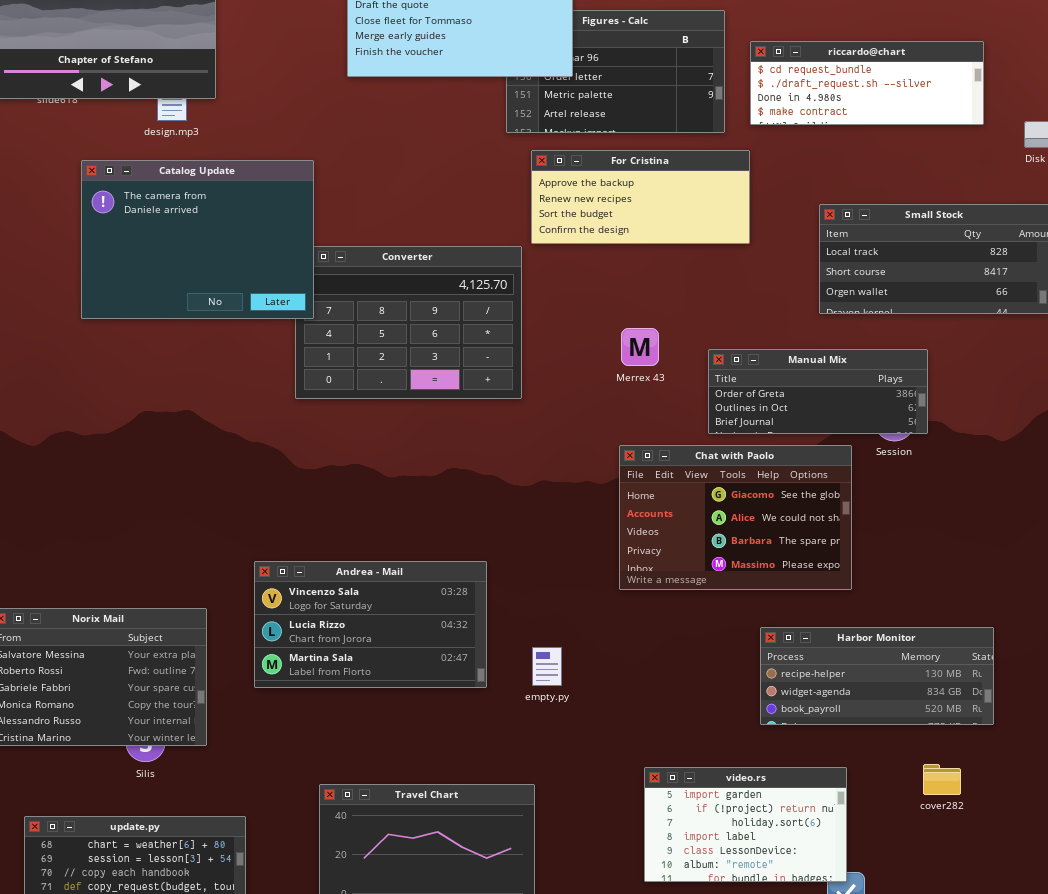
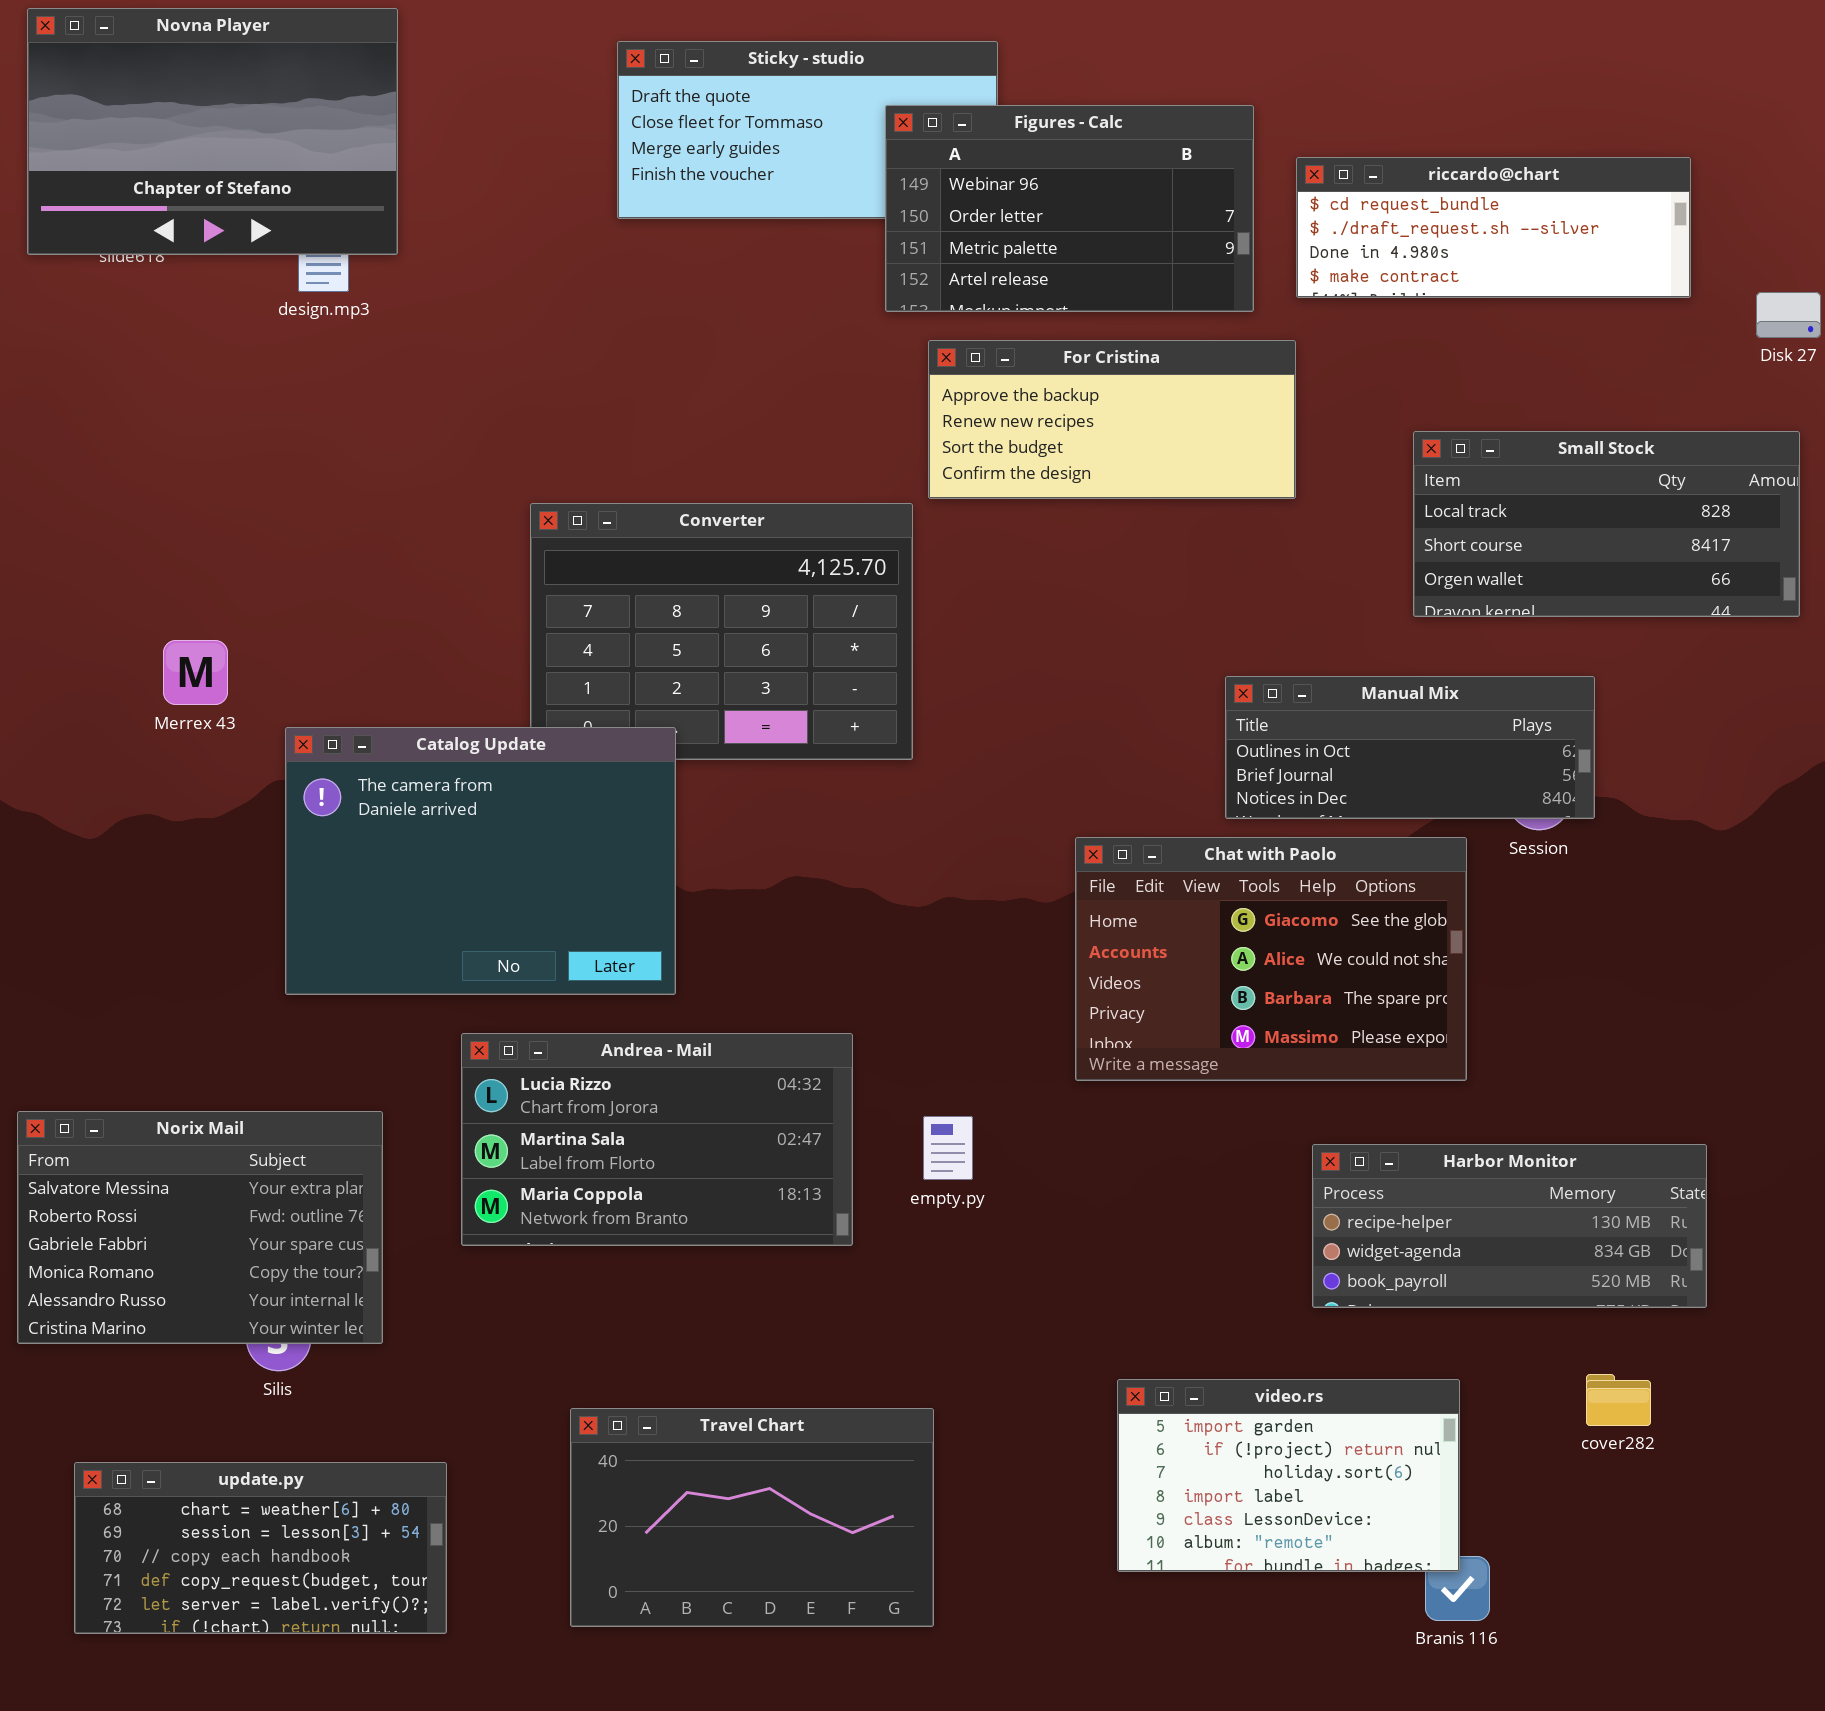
Figures - Calc: [506,10,725,133] -> [885,105,1254,312], raised
Catalog Update: [81,160,314,319] -> [285,727,676,995], moved
Merrex 43: [621,328,659,366] -> [163,640,228,705], moved
Manual Mix: [708,349,928,434] -> [1225,676,1595,819], scrolled down 1 row
Andrea - Mail: [254,561,487,688] -> [461,1033,853,1246], scrolled down 1 row
empty.py: [532,647,562,686] -> [923,1116,973,1180], moved

